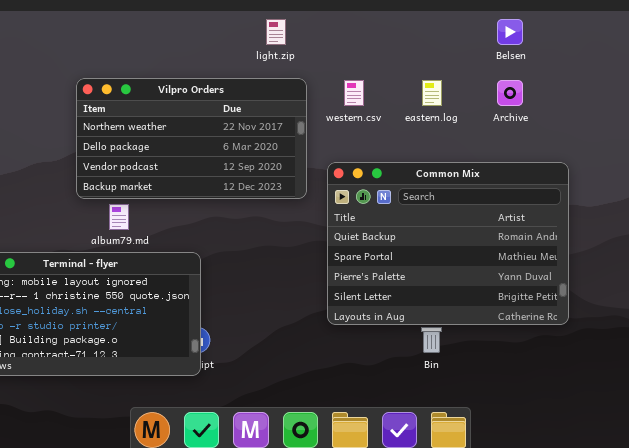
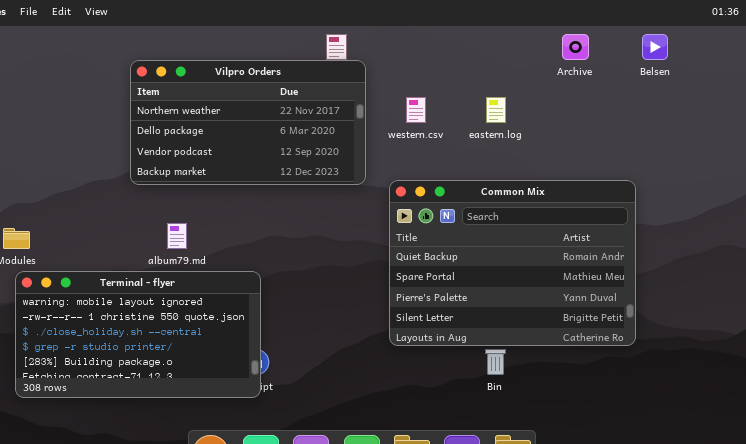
Belsen: [497,19,523,45] -> [642,34,668,60], moved
Vilpro Orders: [76,78,307,199] -> [130,60,366,185], moved
Archive: [497,80,523,106] -> [562,34,589,60], moved

